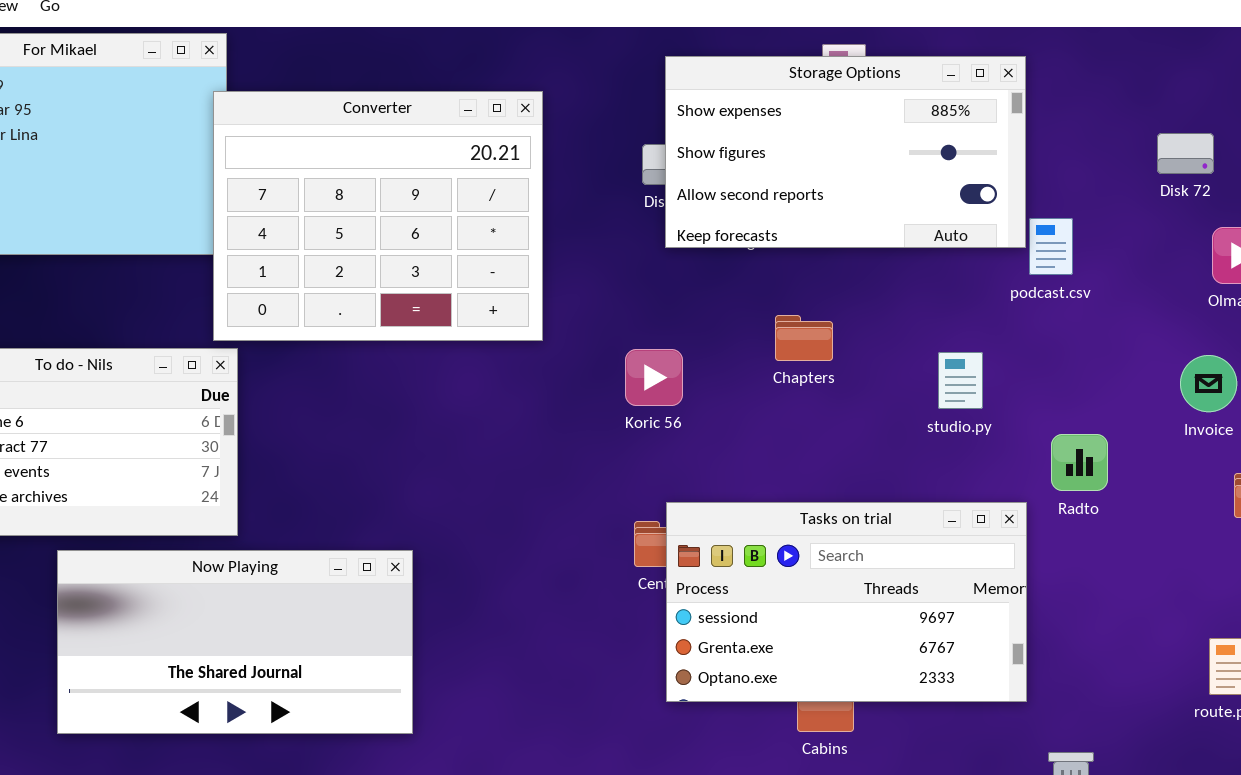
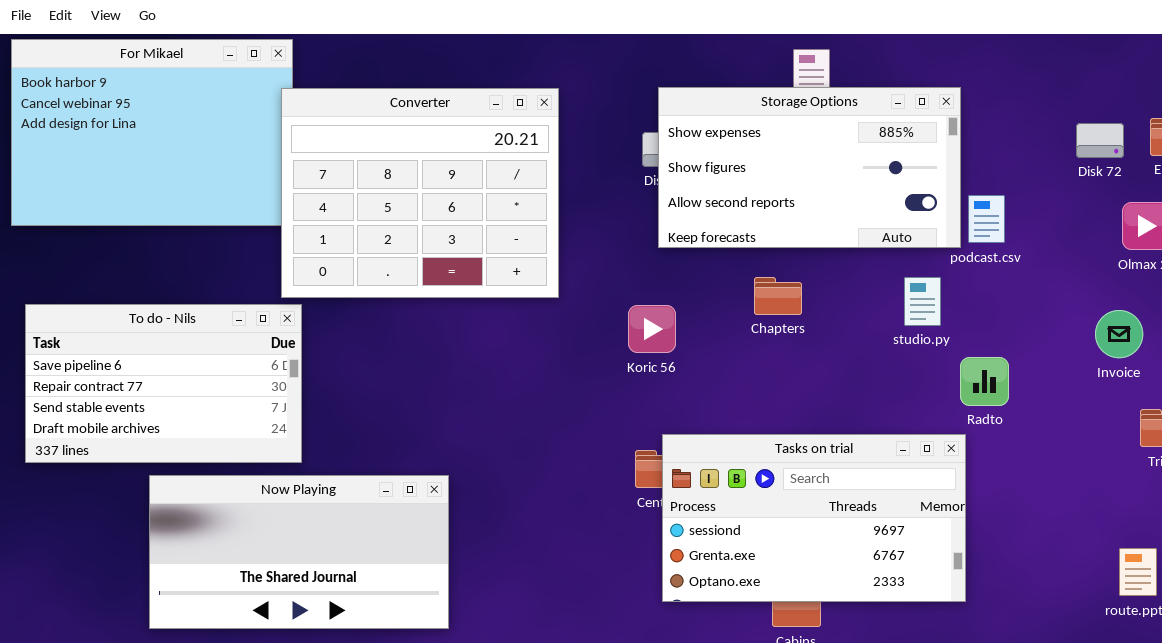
Storage Options: [665,56,1026,248] -> [658,87,961,248], moved
studio.py: [938,352,983,409] -> [904,277,941,326], moved
Radto: [1051,434,1108,491] -> [960,357,1009,406], moved

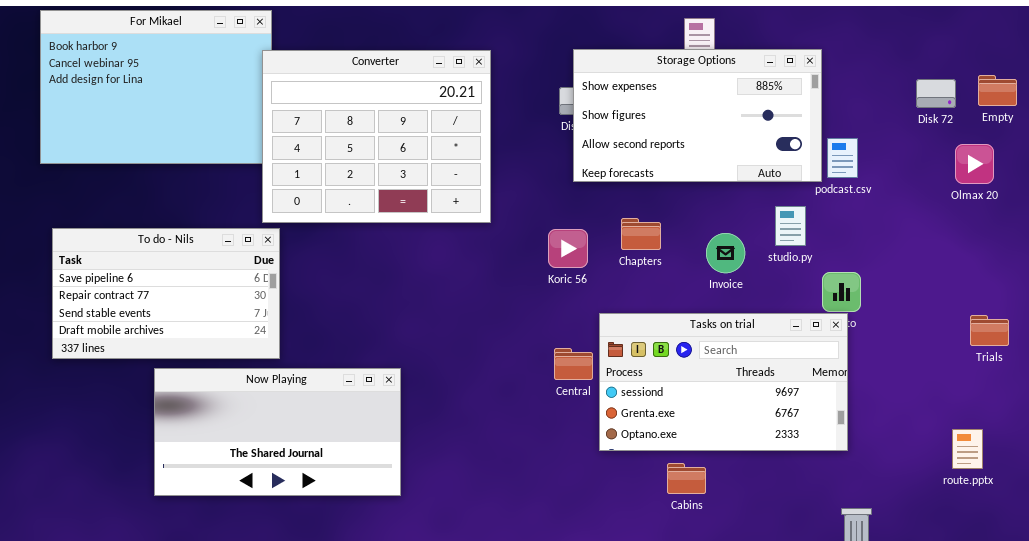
Chapters: [754,277,802,315] -> [621,218,661,250], moved
Invoice: [1095,310,1143,358] -> [706,233,745,273], moved
Tasks on trial: [662,434,966,602] -> [599,313,848,451], moved

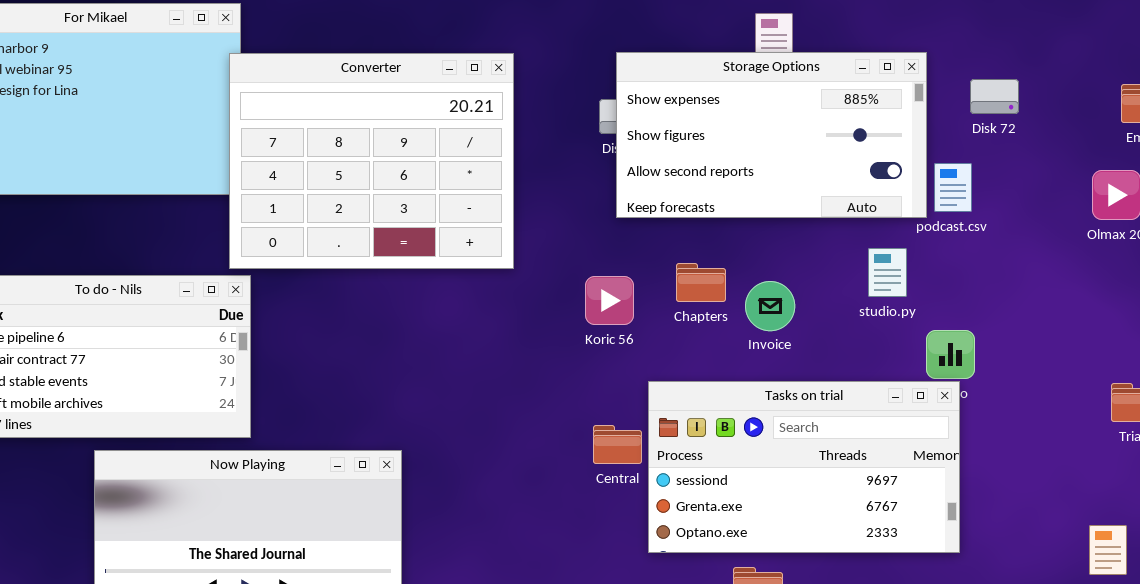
Disk 72: [916,79,956,108] -> [970,79,1019,114], moved
Invoice: [706,233,745,273] -> [745,281,795,331], moved

